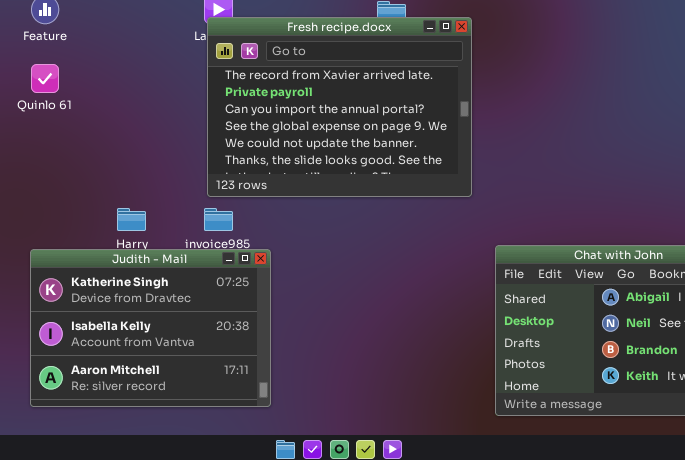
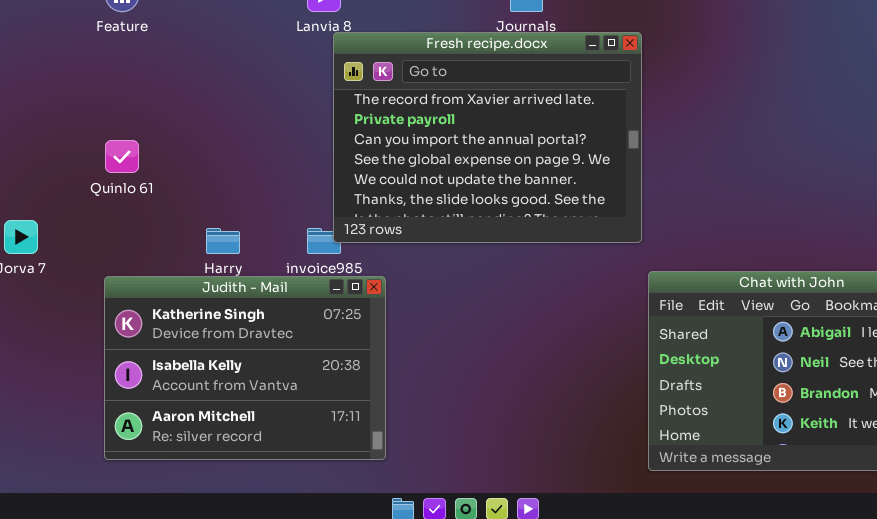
Fresh recipe.docx: [207,17,472,197] -> [333,32,642,243], moved
Quinlo 61: [31,64,59,93] -> [105,140,139,173], moved

